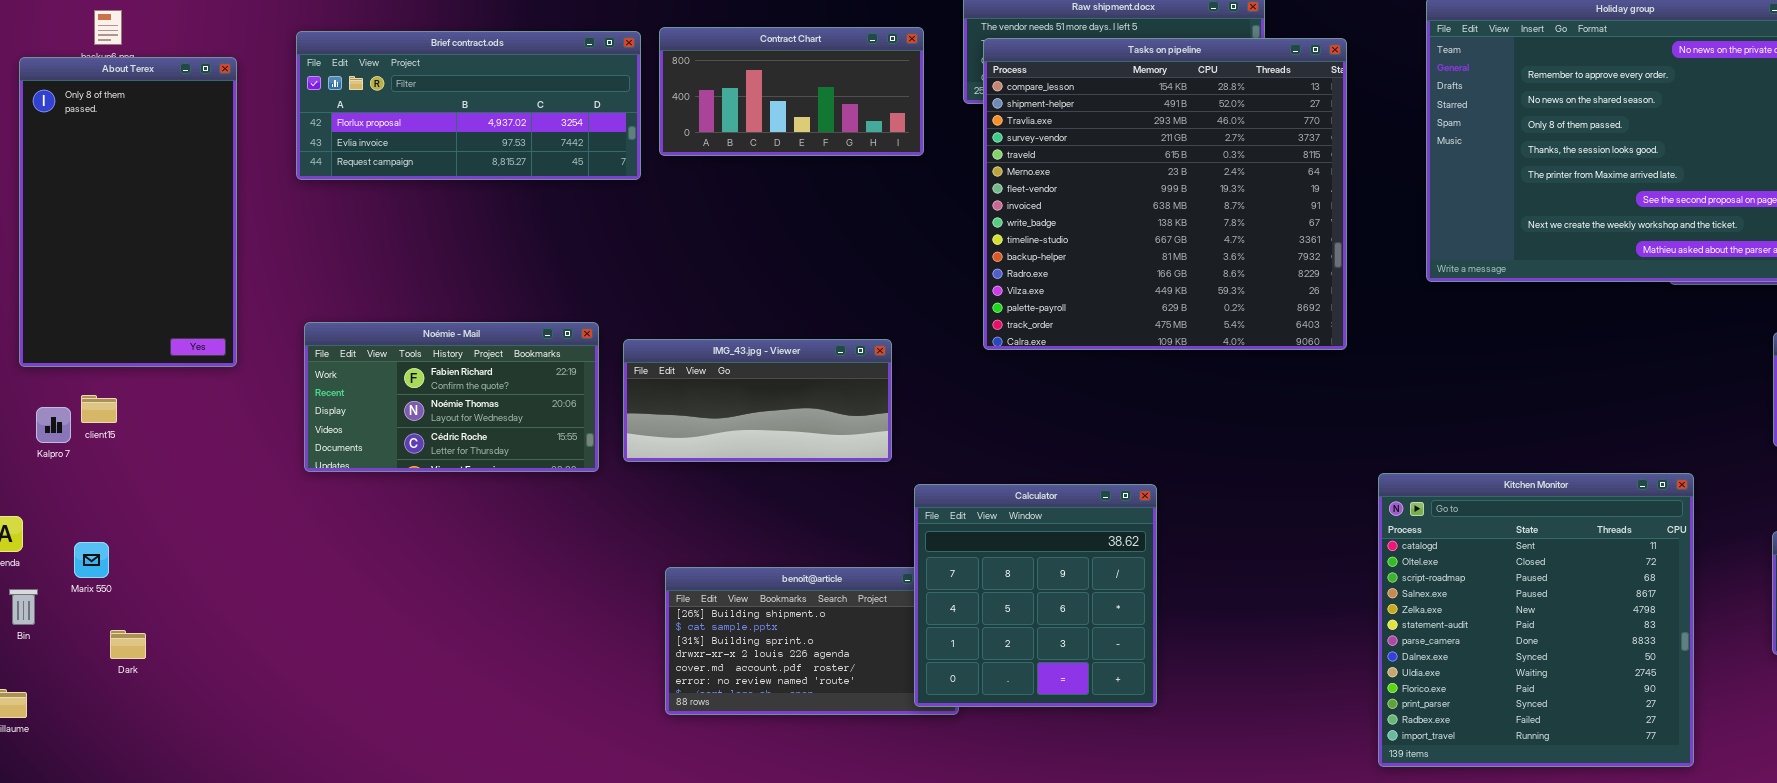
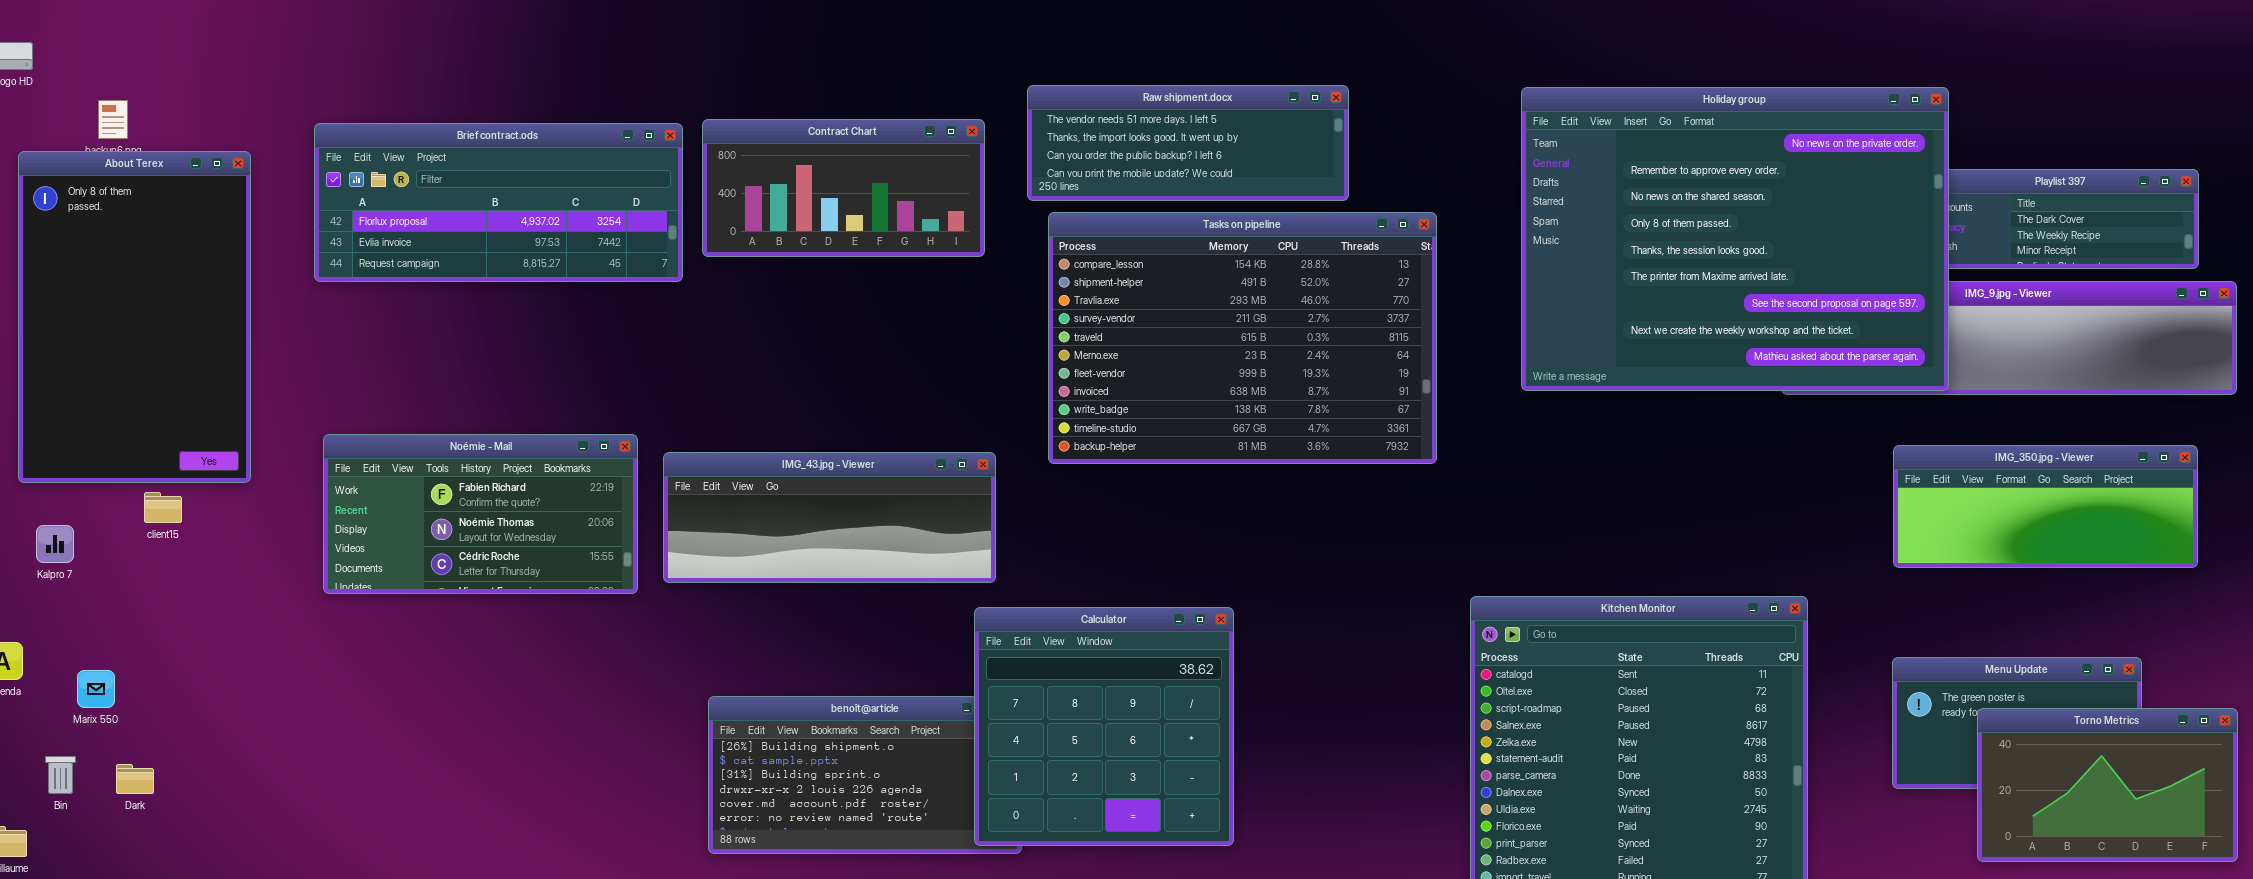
Tasks on pipeline: [983,38,1347,350] -> [1048,212,1437,464], resized
IMG_43.jpg - Viewer: [623,339,892,462] -> [663,452,996,583], resized
client15: [81,395,117,423] -> [144,492,182,523], moved
Bin: [9,589,38,625] -> [45,756,76,794], moved

